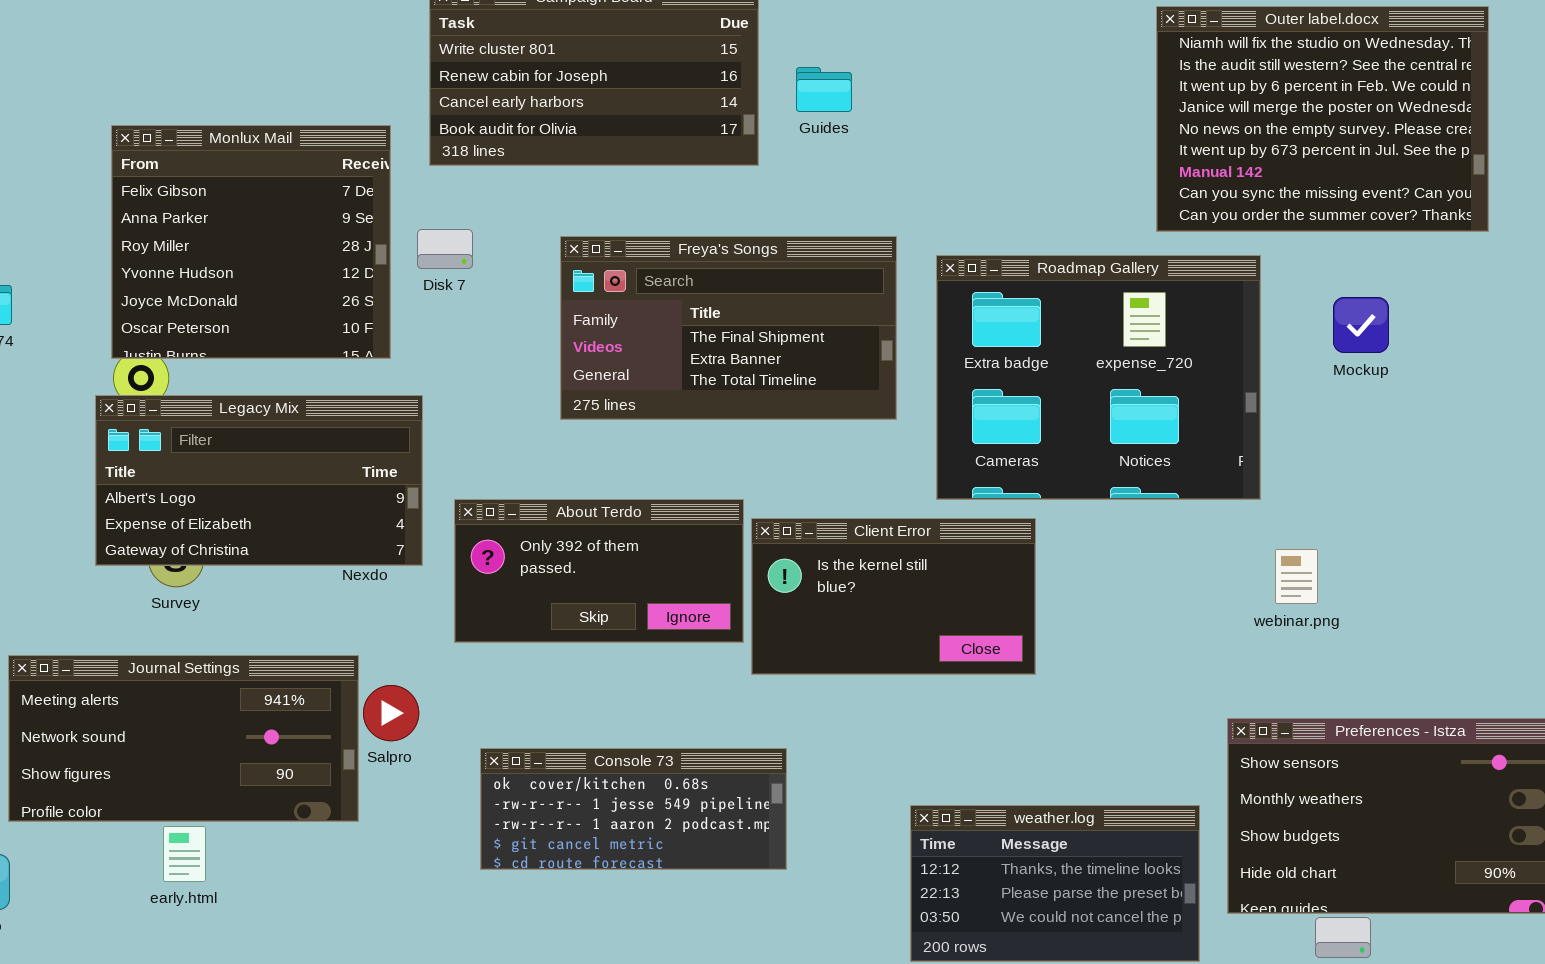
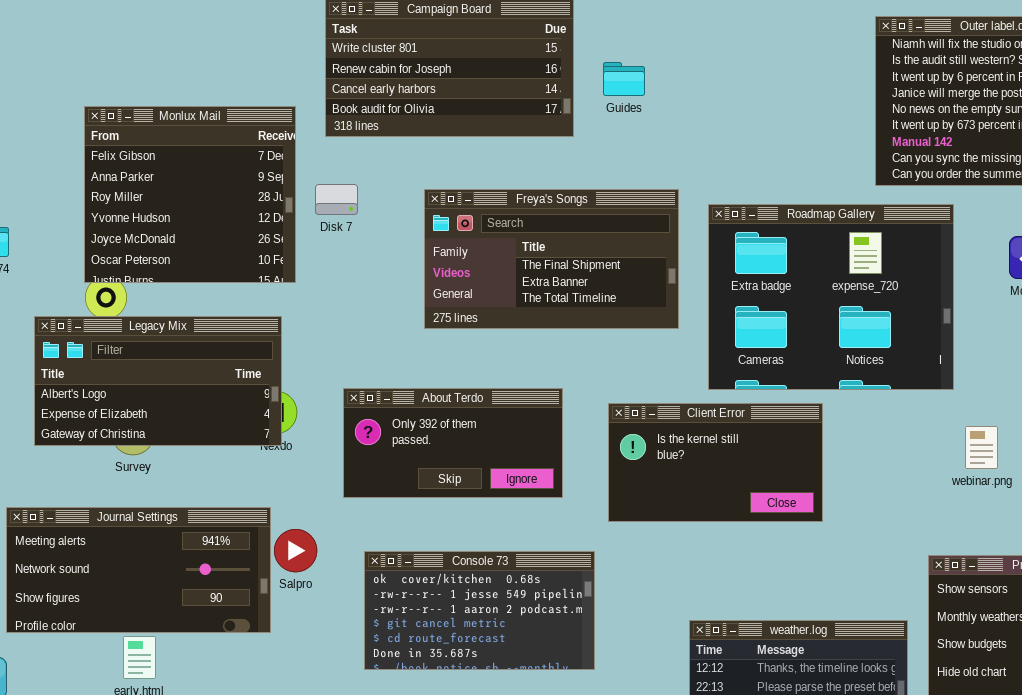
Legacy Mix: [95,395,423,566] -> [34,316,282,446], moved
Client Error: [751,518,1036,675] -> [608,403,823,522], moved
Console 73: [480,748,787,870] -> [364,551,595,670], resized

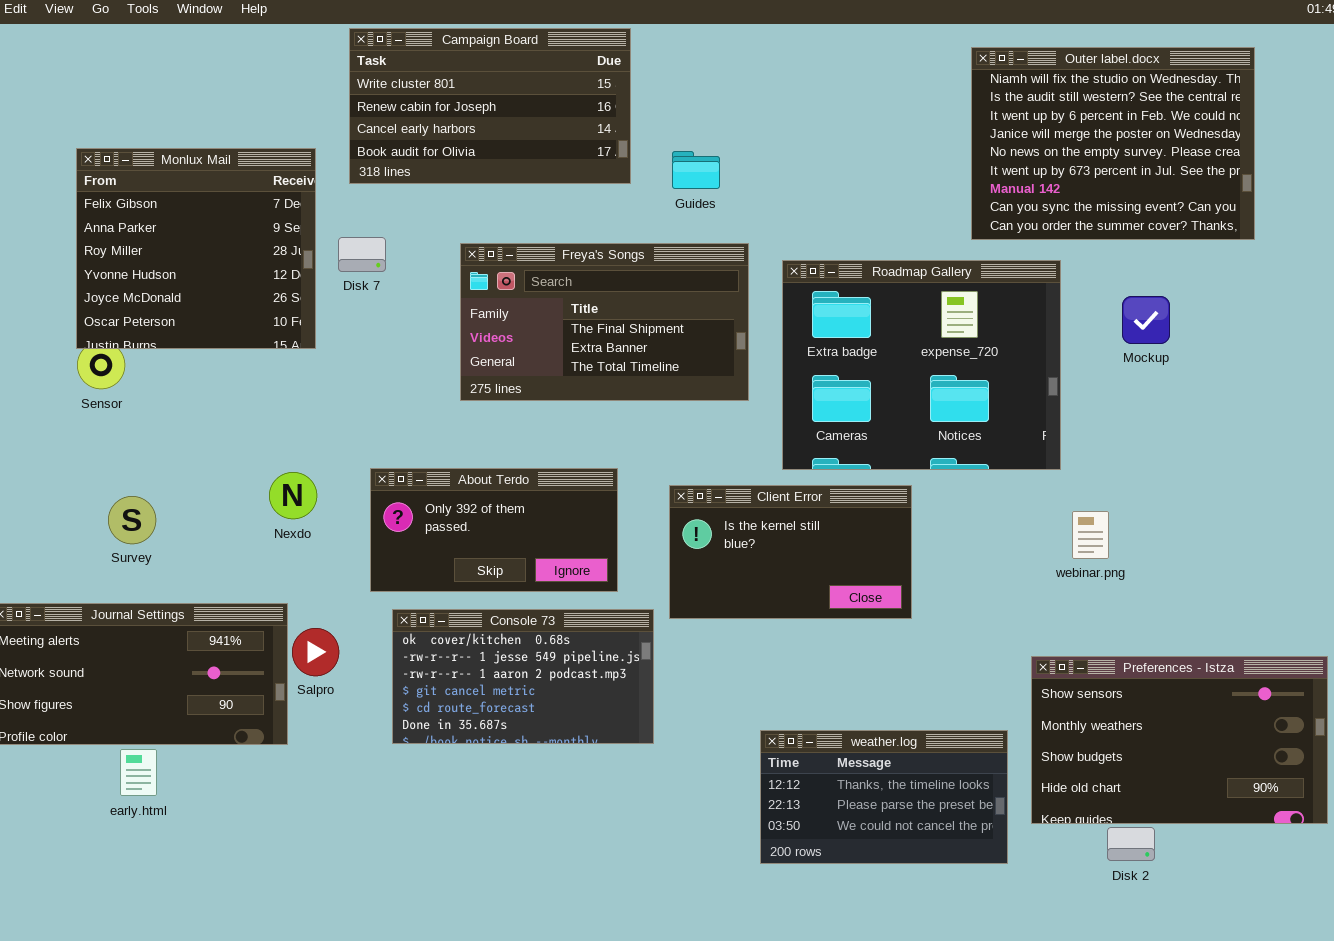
Guides: [603,62,645,96] -> [672,151,720,189], moved
Legacy Mix: [34,316,282,446] -> none, closed
Console 73: [364,551,595,670] -> [392,609,654,744], moved

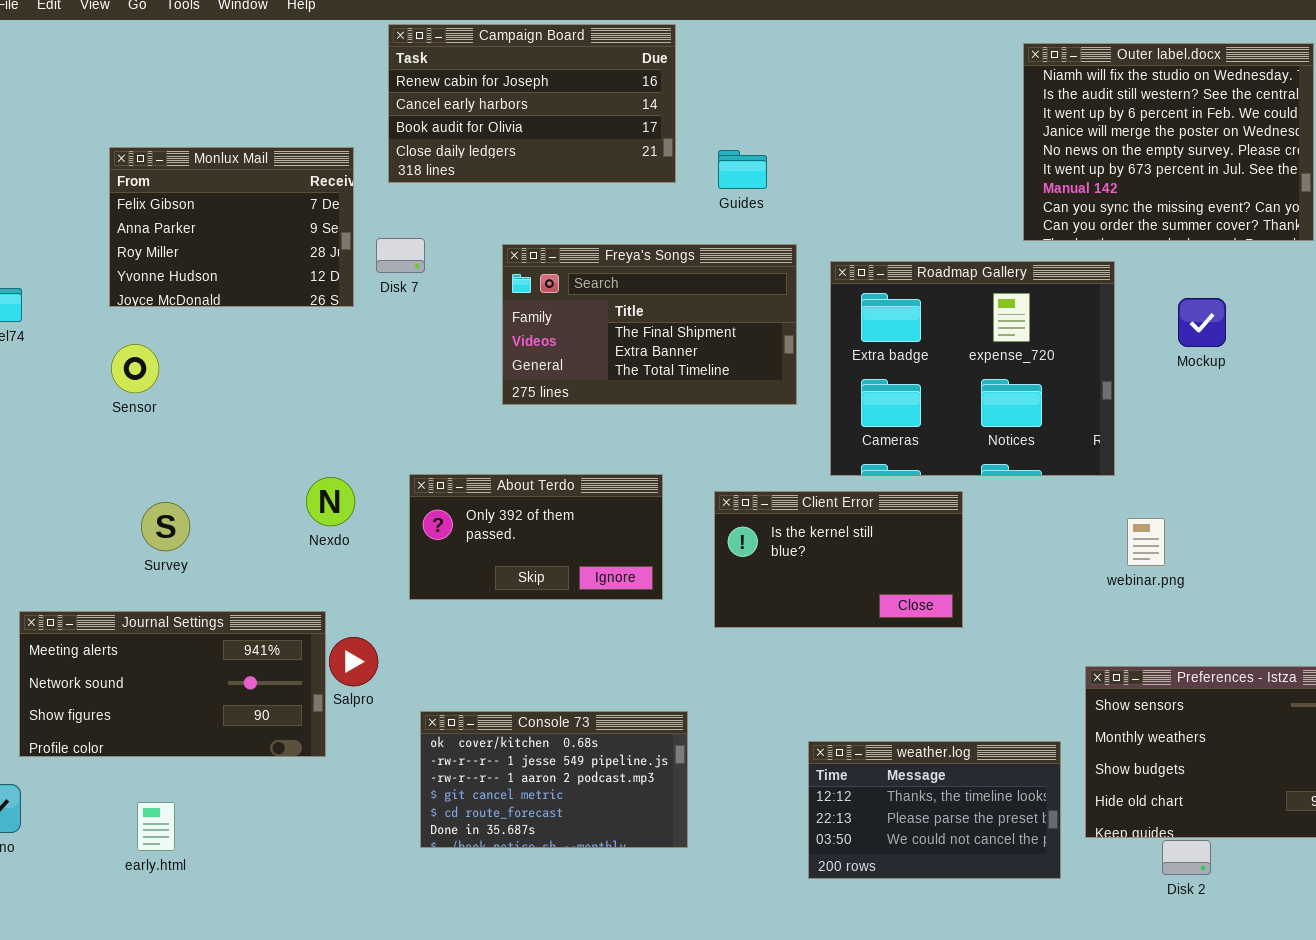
Campaign Board: [349,28,631,184] -> [388,24,676,183], scrolled down 1 row
Monlux Mail: [76,148,316,349] -> [109,147,354,307], resized
Console 73: [392,609,654,744] -> [420,711,688,848], moved
early.html: [120,749,157,796] -> [137,802,175,851], moved

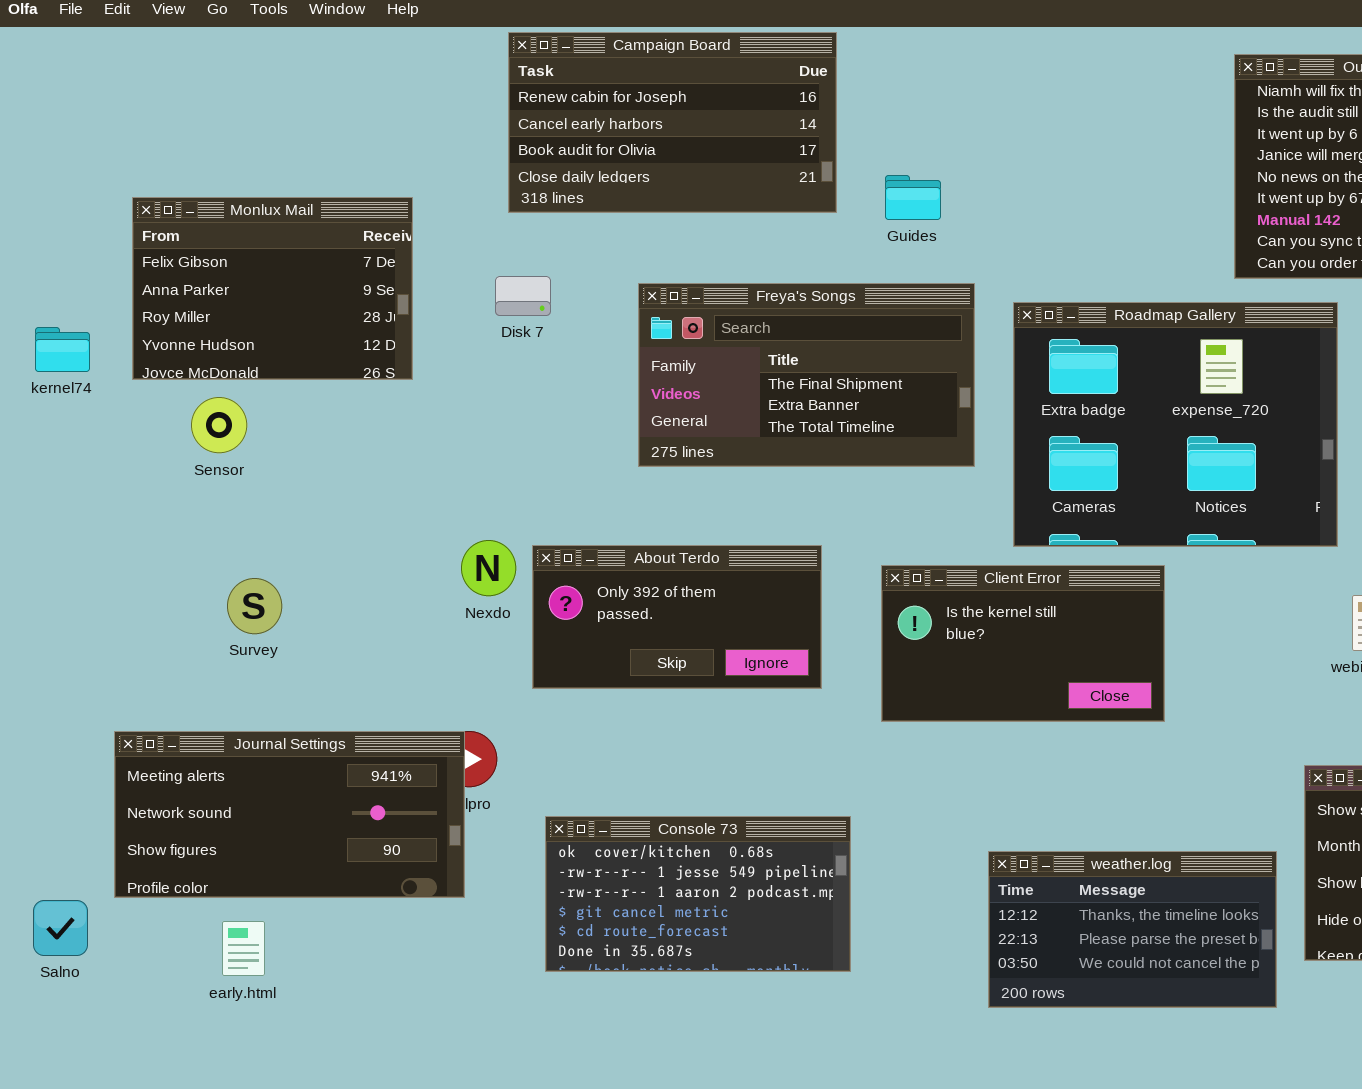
Monlux Mail: [109,147,354,307] -> [132,197,413,380], moved
Nexdo: [306,477,355,526] -> [461,540,516,596], moved
Journal Settings: [19,611,326,757] -> [114,731,465,898], moved

